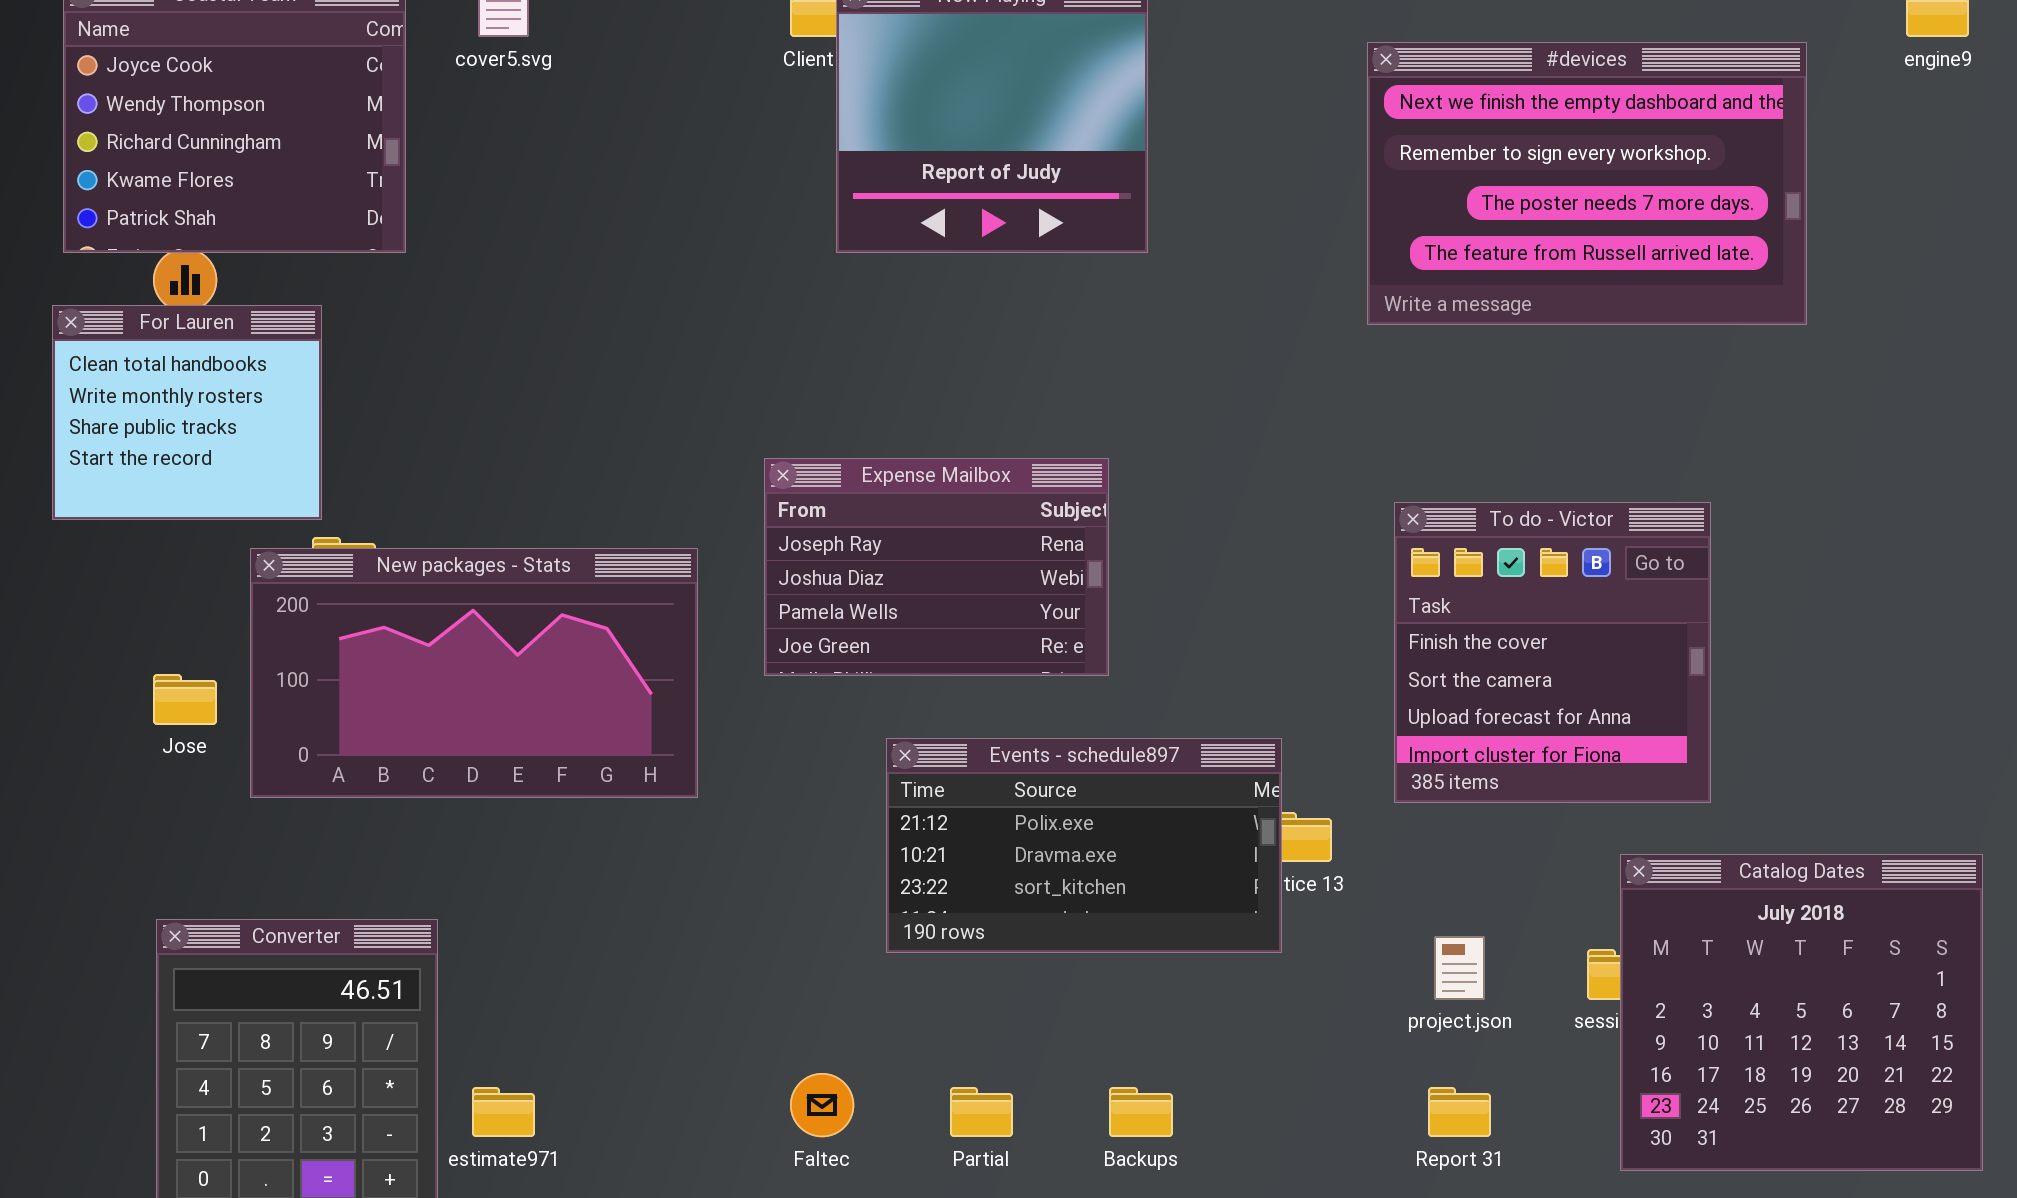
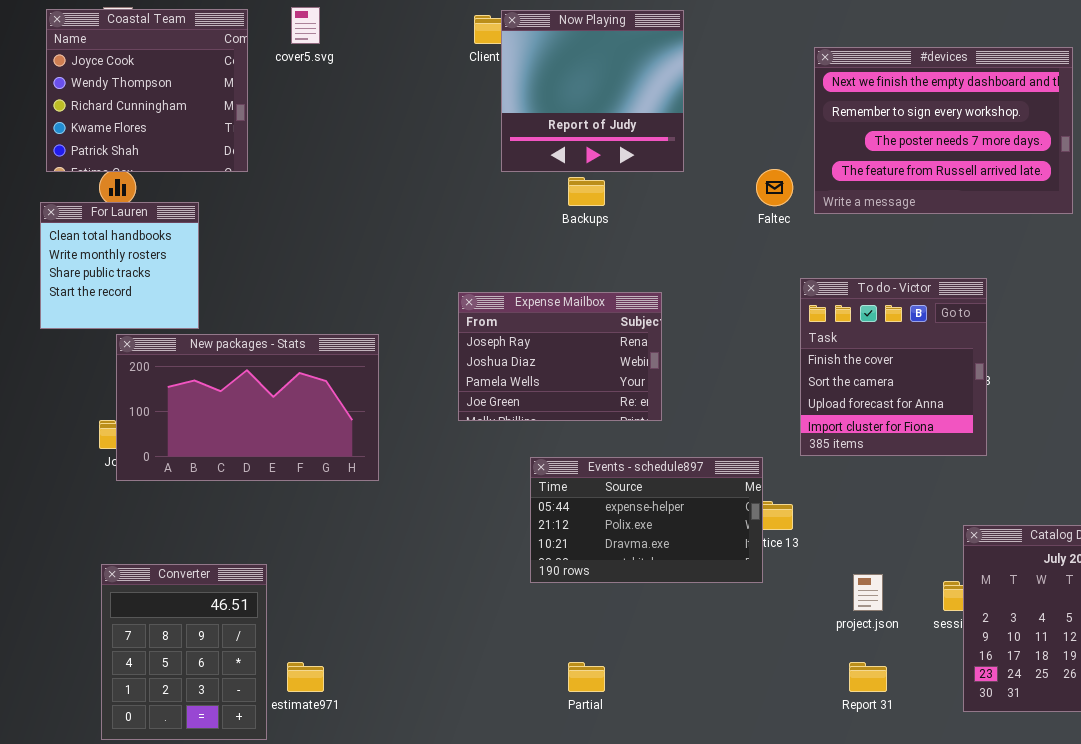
To do - Victor: [1394,502,1711,803] -> [800,278,987,456], moved
New packages - Stats: [250,548,698,798] -> [116,334,379,481], moved
Events - schedule897: [886,738,1282,953] -> [530,457,763,583], scrolled up 1 row
Faltec: [790,1073,854,1137] -> [756,169,793,206], moved
Backups: [1109,1087,1173,1137] -> [568,177,605,206], moved

